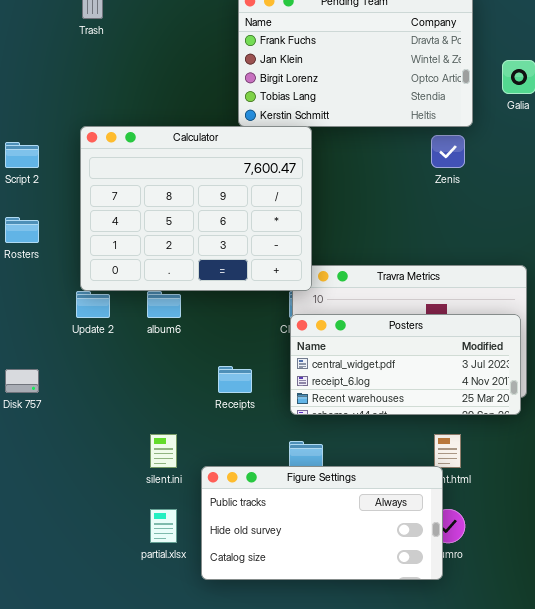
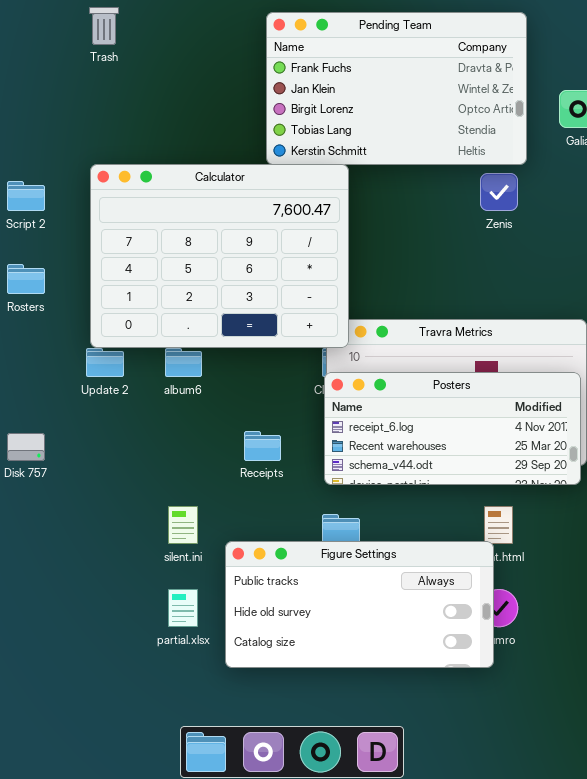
Posters: [290,314,521,415] -> [324,372,581,485], scrolled down 1 row

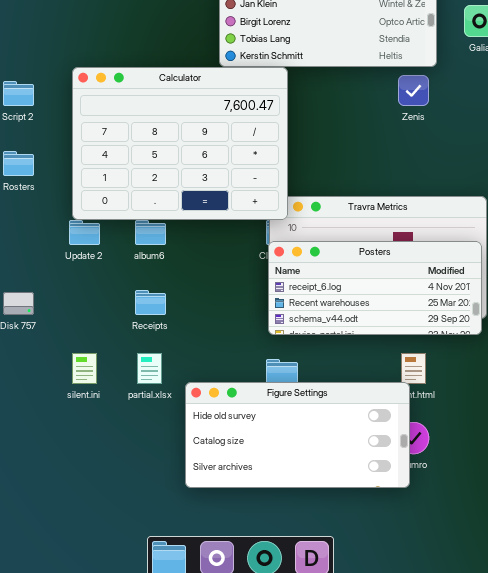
Receipts: [244,431,281,461] -> [135,290,166,315], moved
silent.ini: [168,506,198,544] -> [72,353,97,384], moved
Figure Settings: [225,541,494,668] -> [185,382,410,488], scrolled down 1 row
partial.xlsx: [168,589,198,627] -> [137,353,162,384], moved

